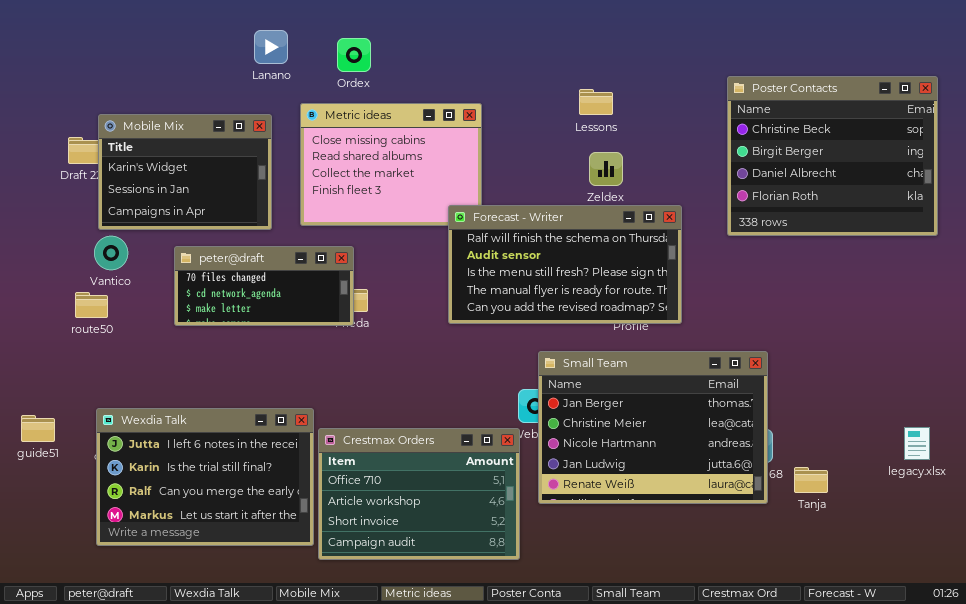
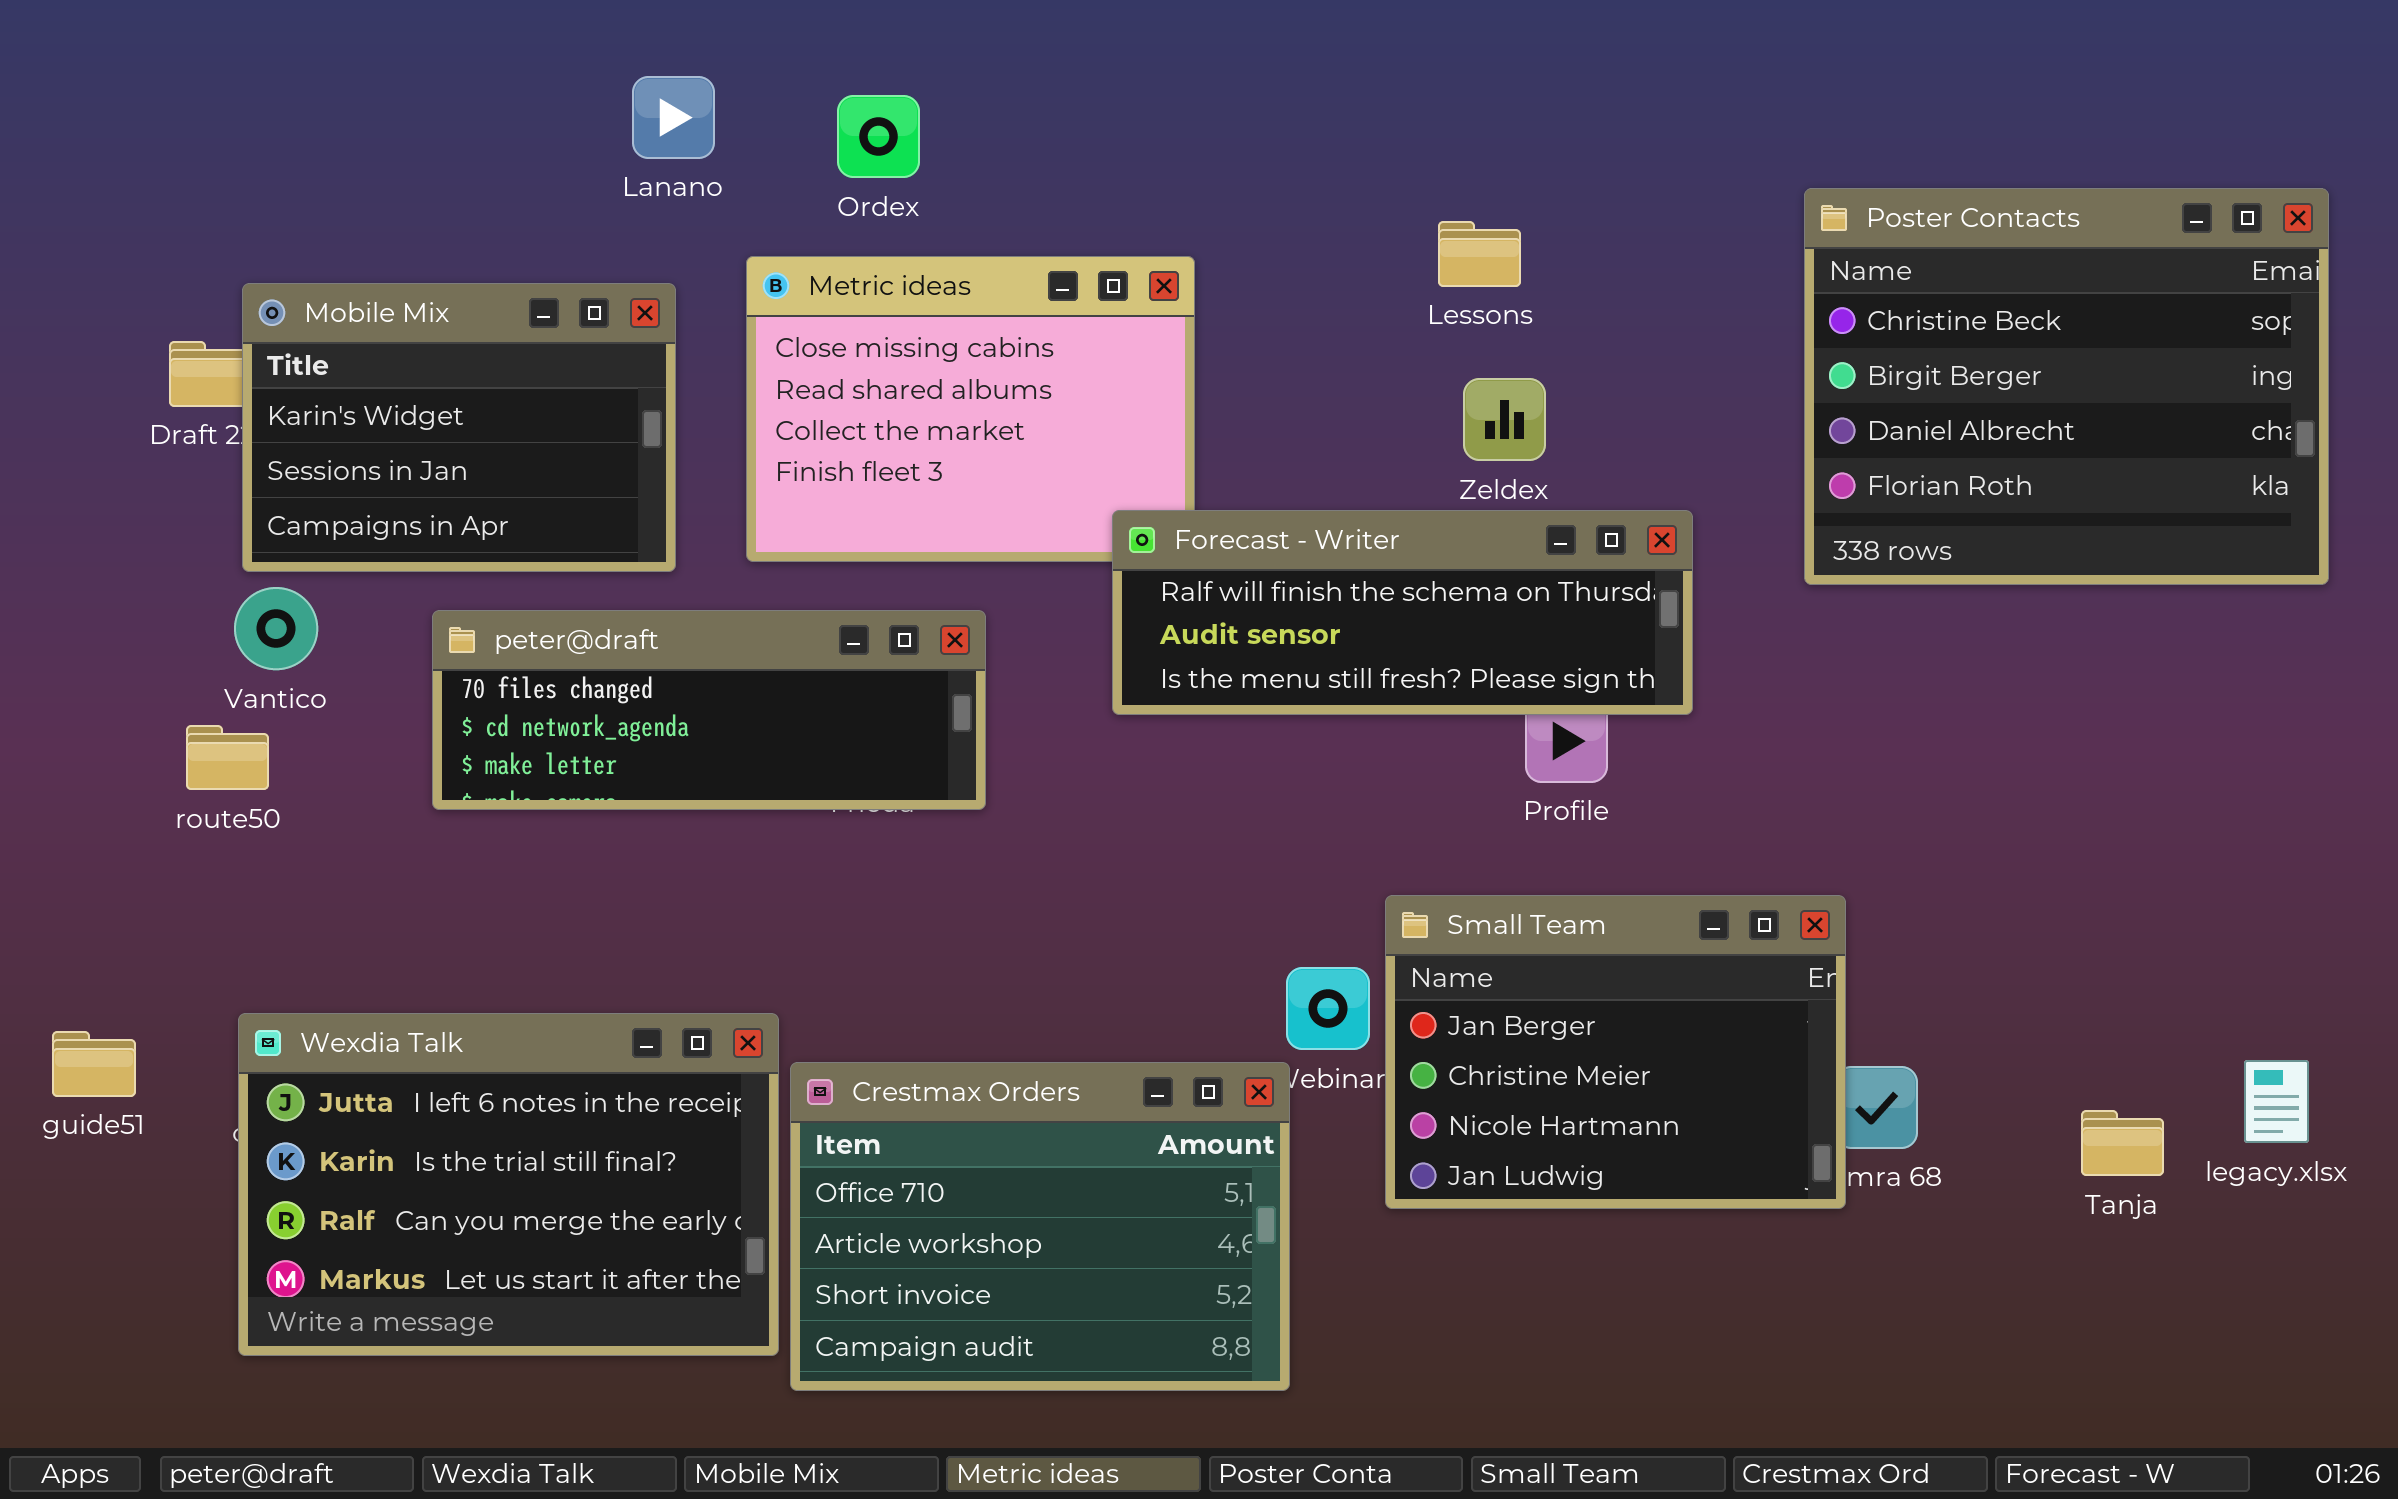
Forecast - Writer: [448,205,682,324] -> [1112,510,1693,715], resized
peter@draft: [174,246,354,326] -> [432,610,986,810], resized
Small Team: [538,351,768,504] -> [1385,895,1846,1209], moved, resized
Tanja: [794,467,828,493] -> [2081,1110,2164,1176], moved

